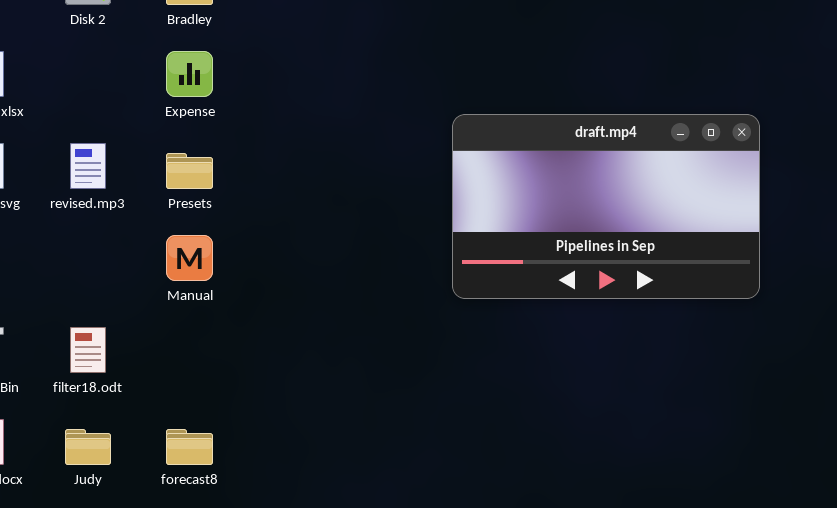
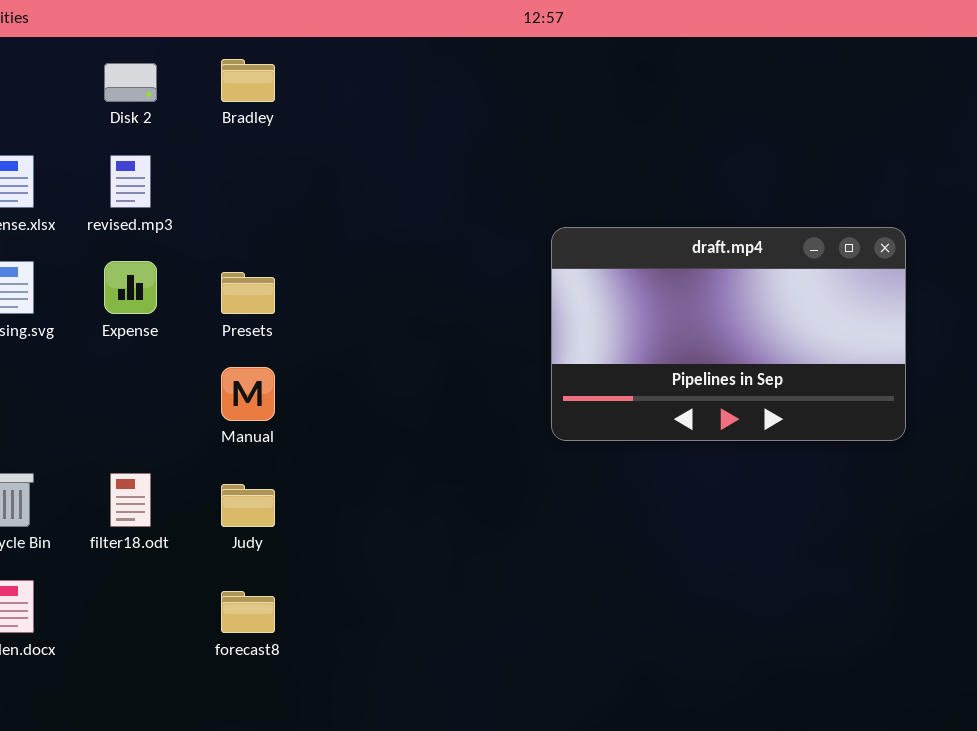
Expense: [166,51,213,97] -> [104,261,157,314], moved
revised.mp3: [70,143,106,189] -> [110,155,151,208], moved
Judy: [65,429,111,465] -> [221,484,275,527], moved

